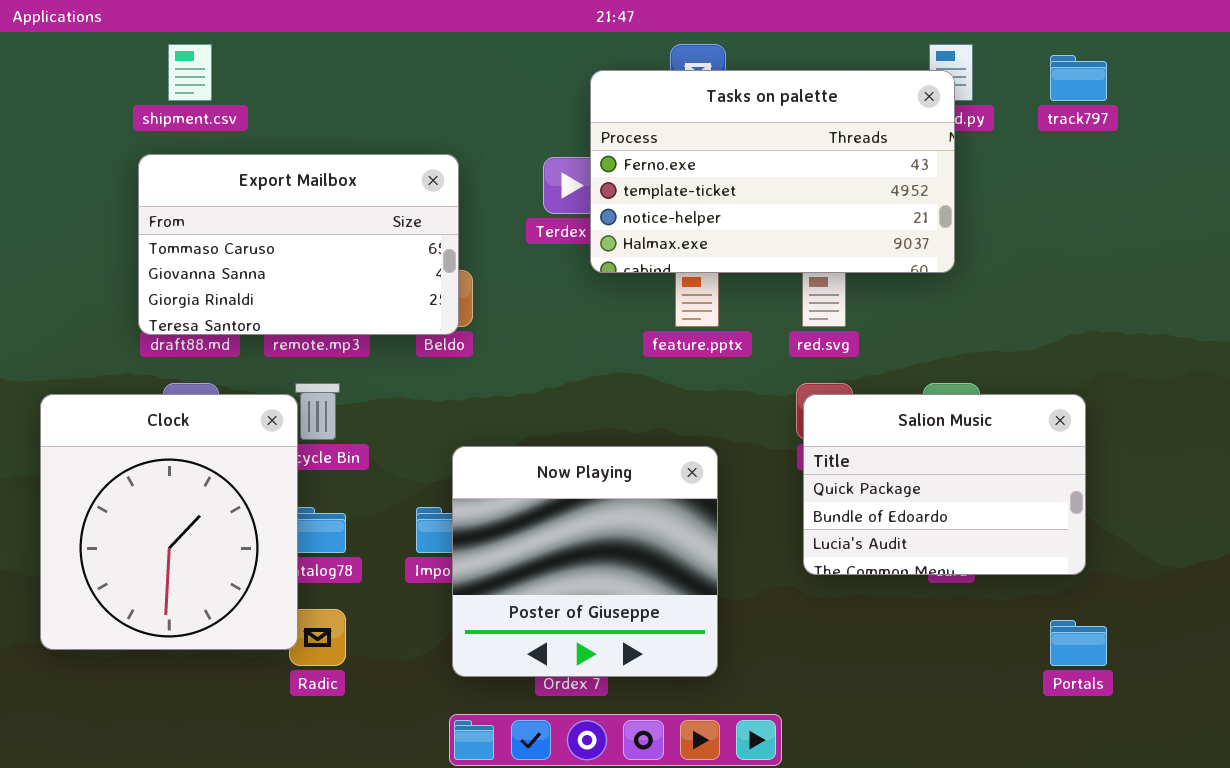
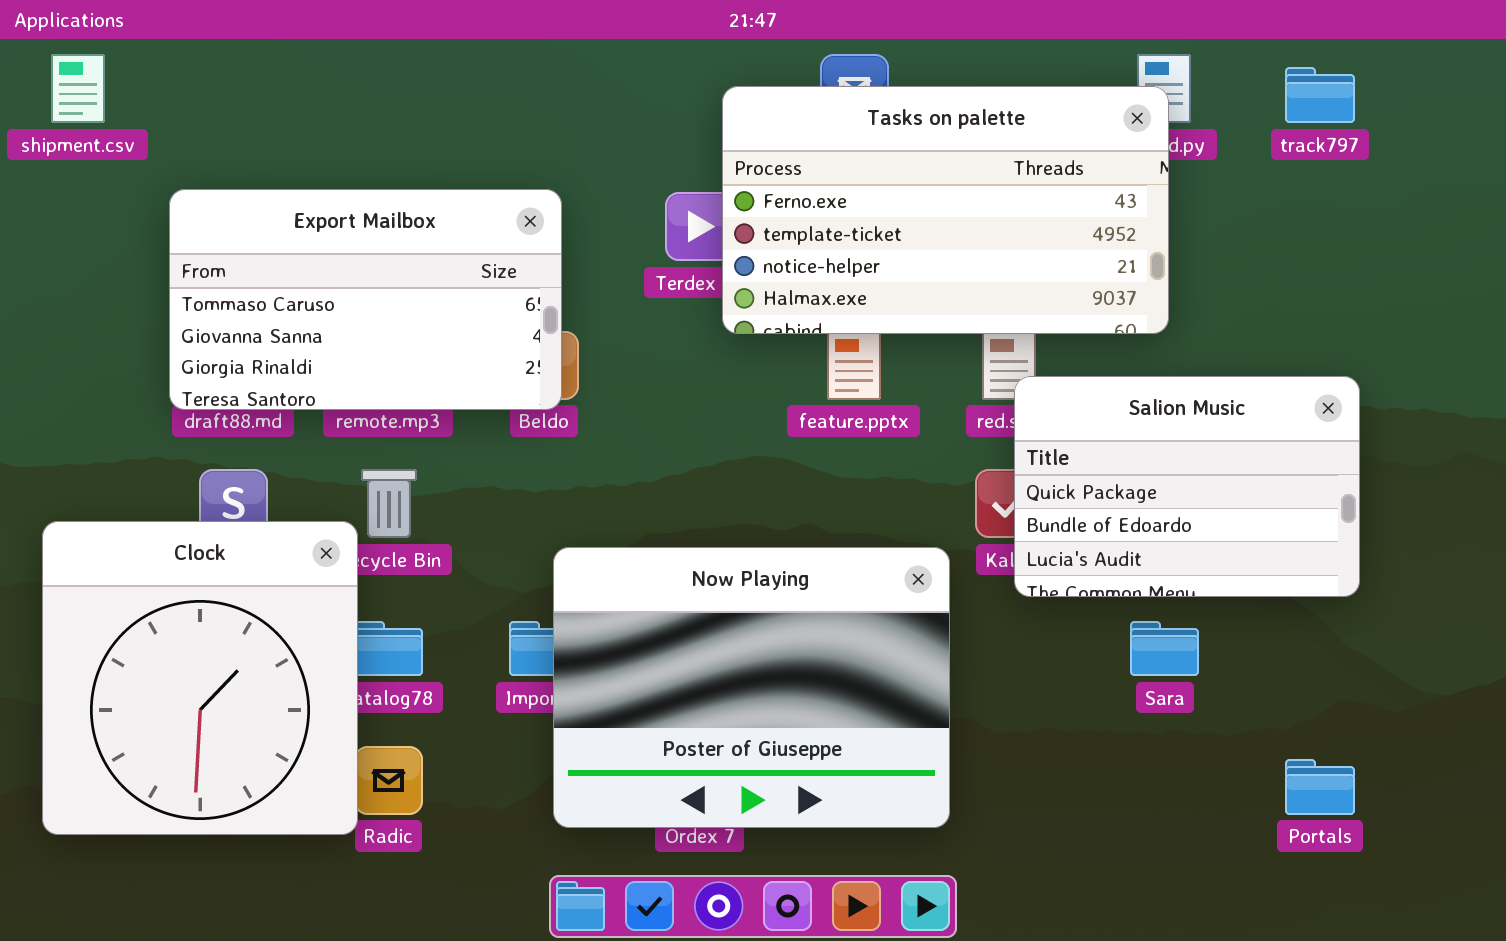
shipment.csv: [168,44,212,101] -> [51,54,105,123], moved
Clock: [40,394,298,650] -> [42,521,358,835], moved
Salion Music: [803,394,1086,575] -> [1014,376,1360,597], moved
Now Playing: [452,446,718,677] -> [553,547,950,828], resized

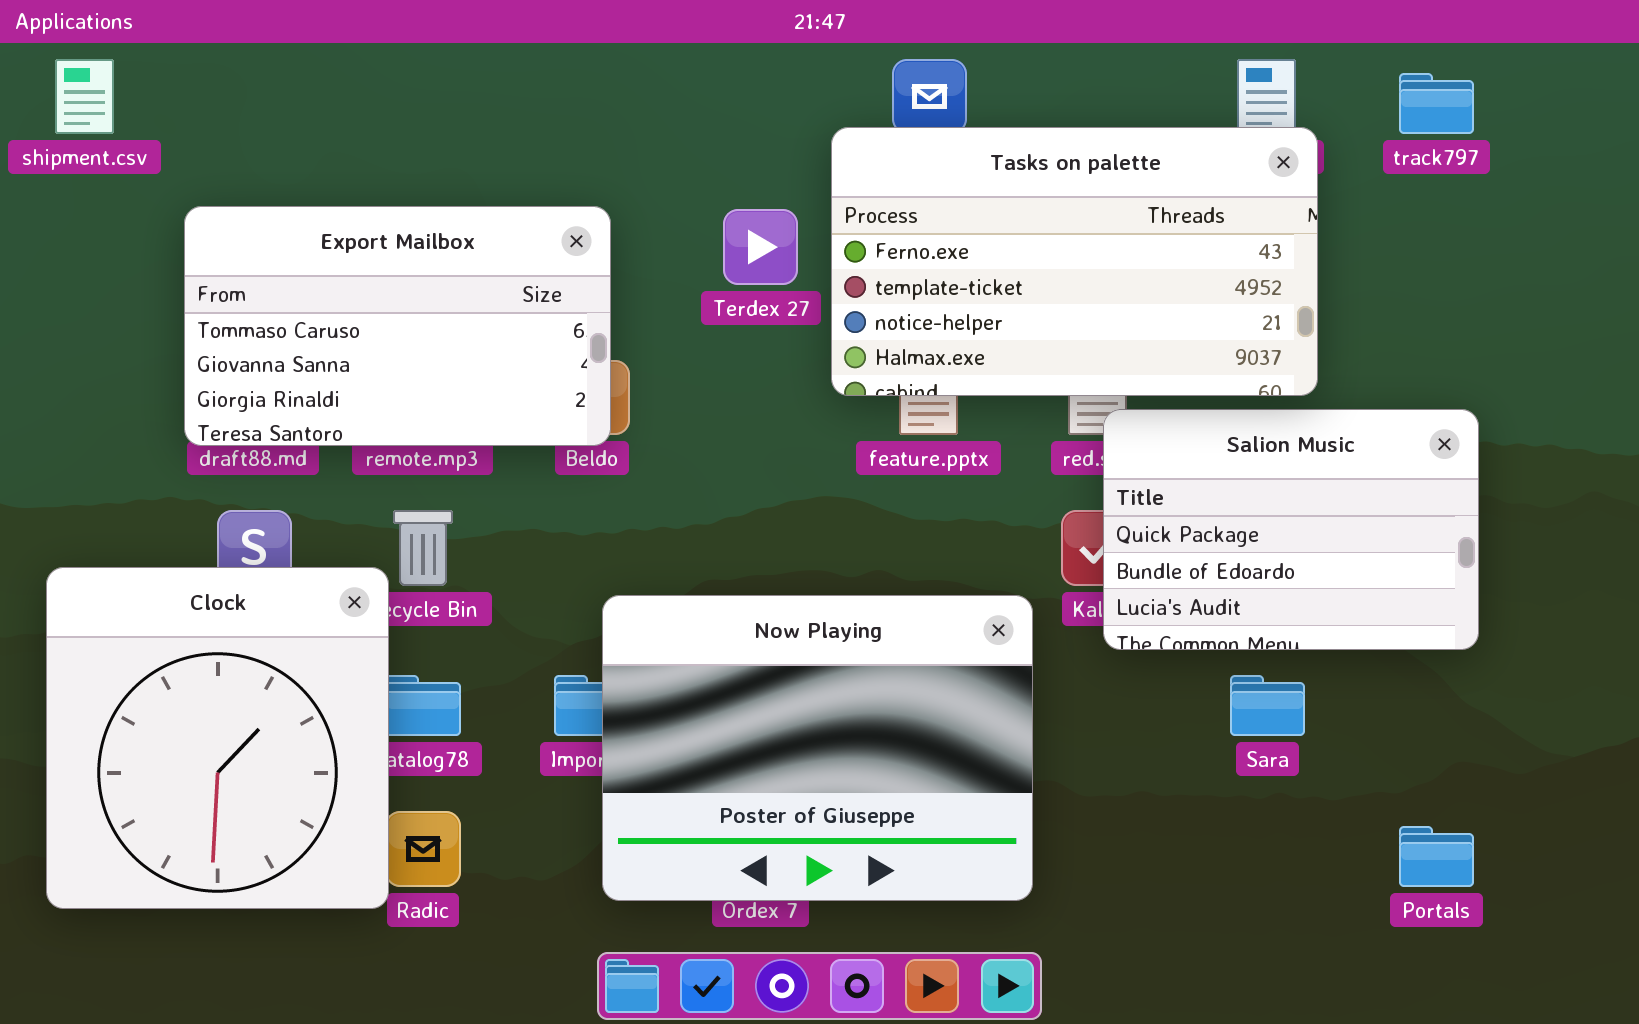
Tasks on palette: [722,86,1169,334] -> [831,127,1318,396], moved

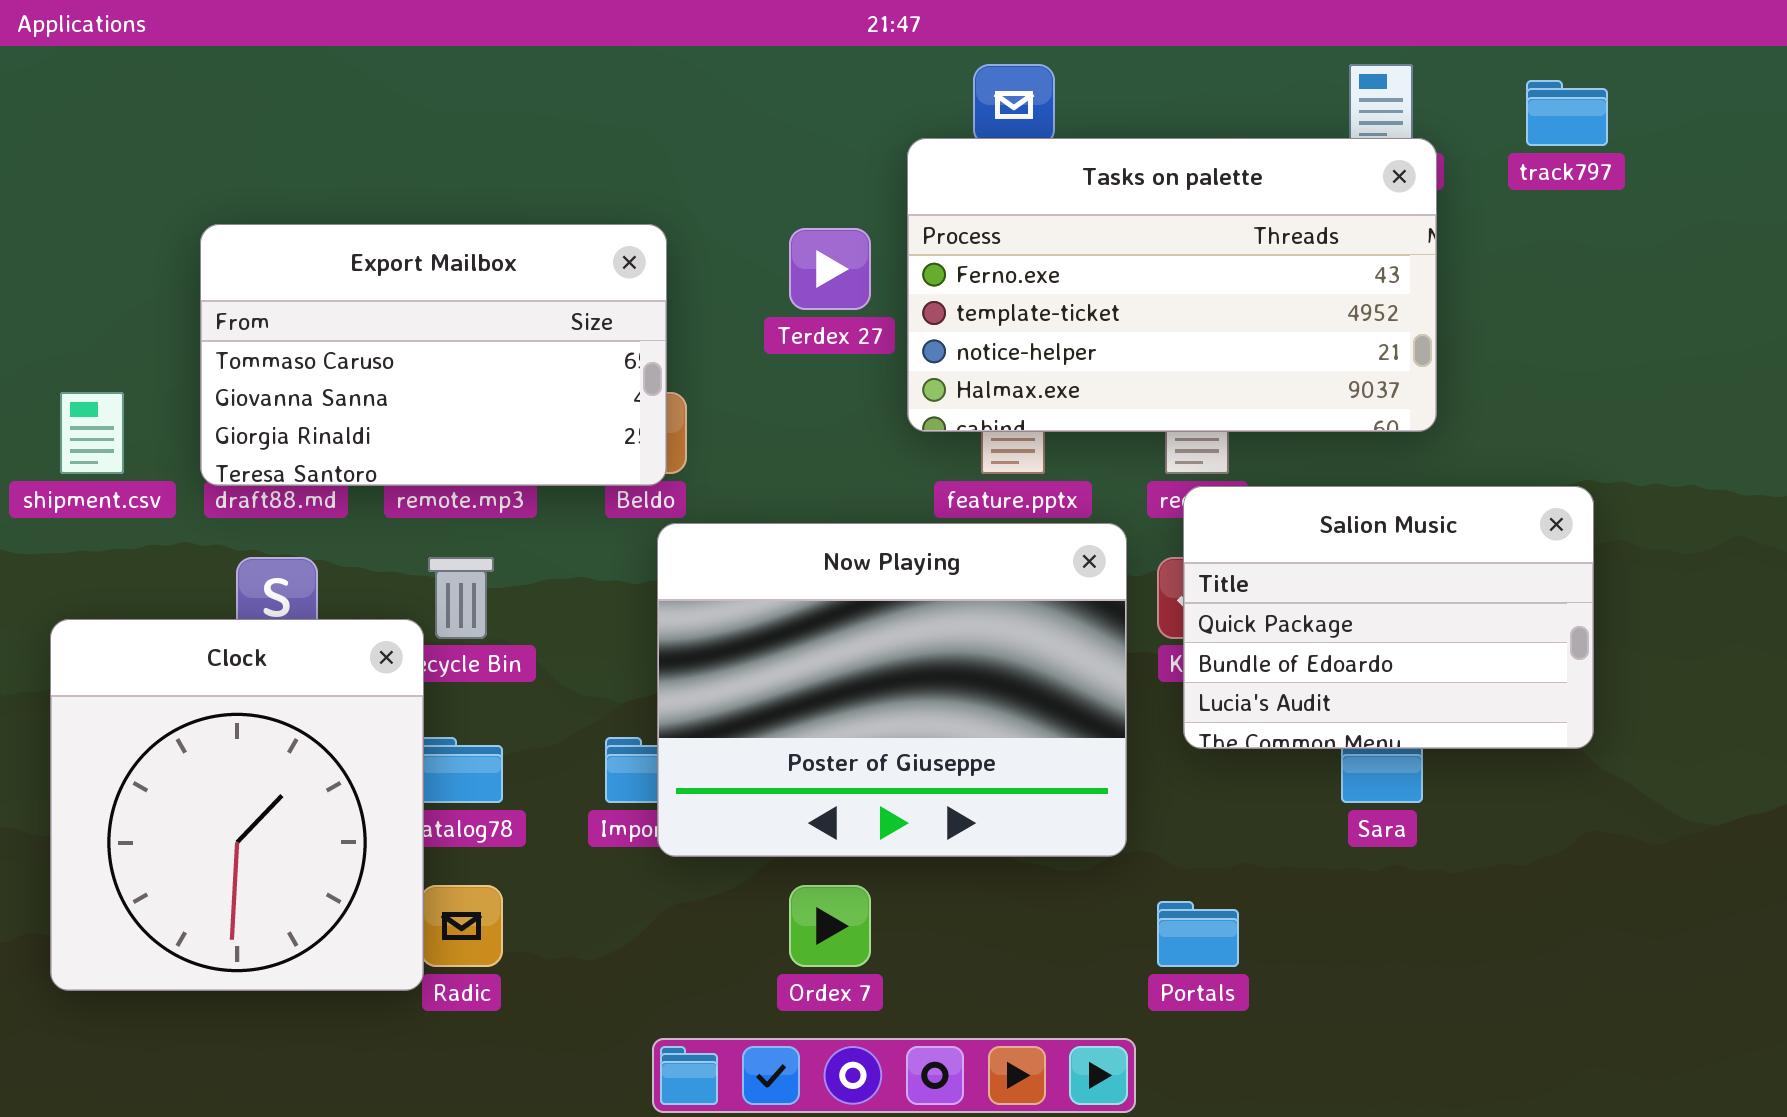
shipment.csv: [55,59,114,134] -> [60,392,124,474], moved
Salion Music: [1103,409,1479,650] -> [1183,486,1594,749], moved
Now Playing: [602,595,1033,901] -> [657,523,1127,857], moved
Portals: [1399,826,1474,887] -> [1157,901,1239,967], moved

